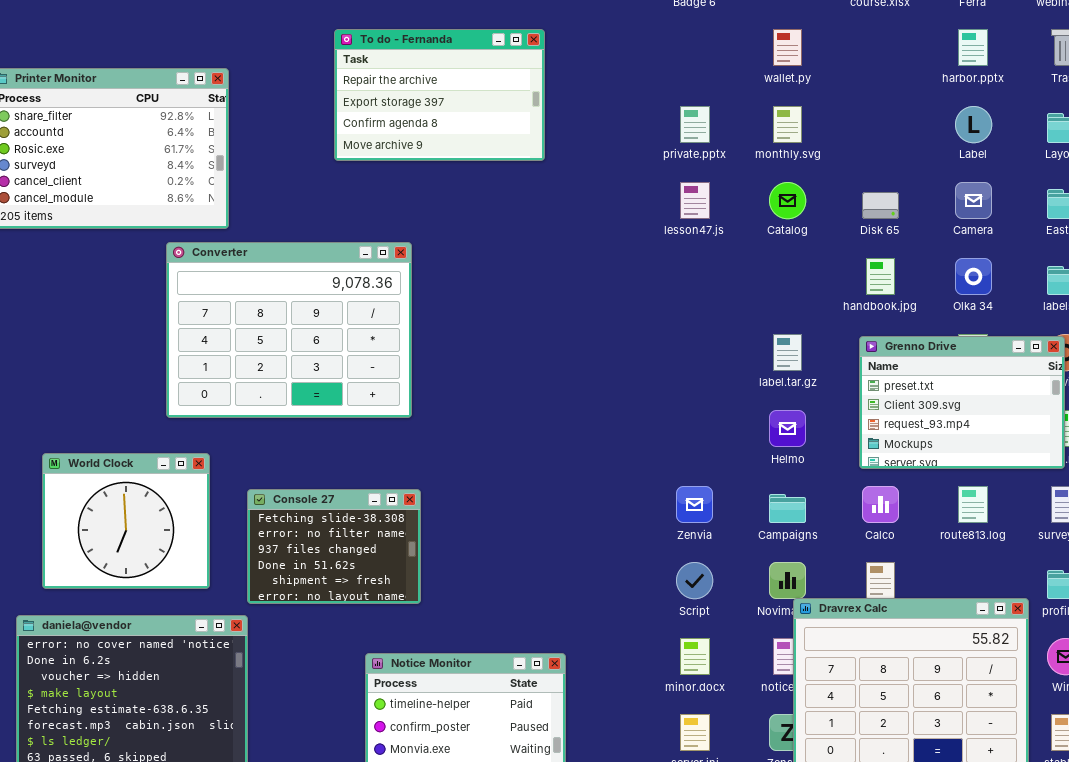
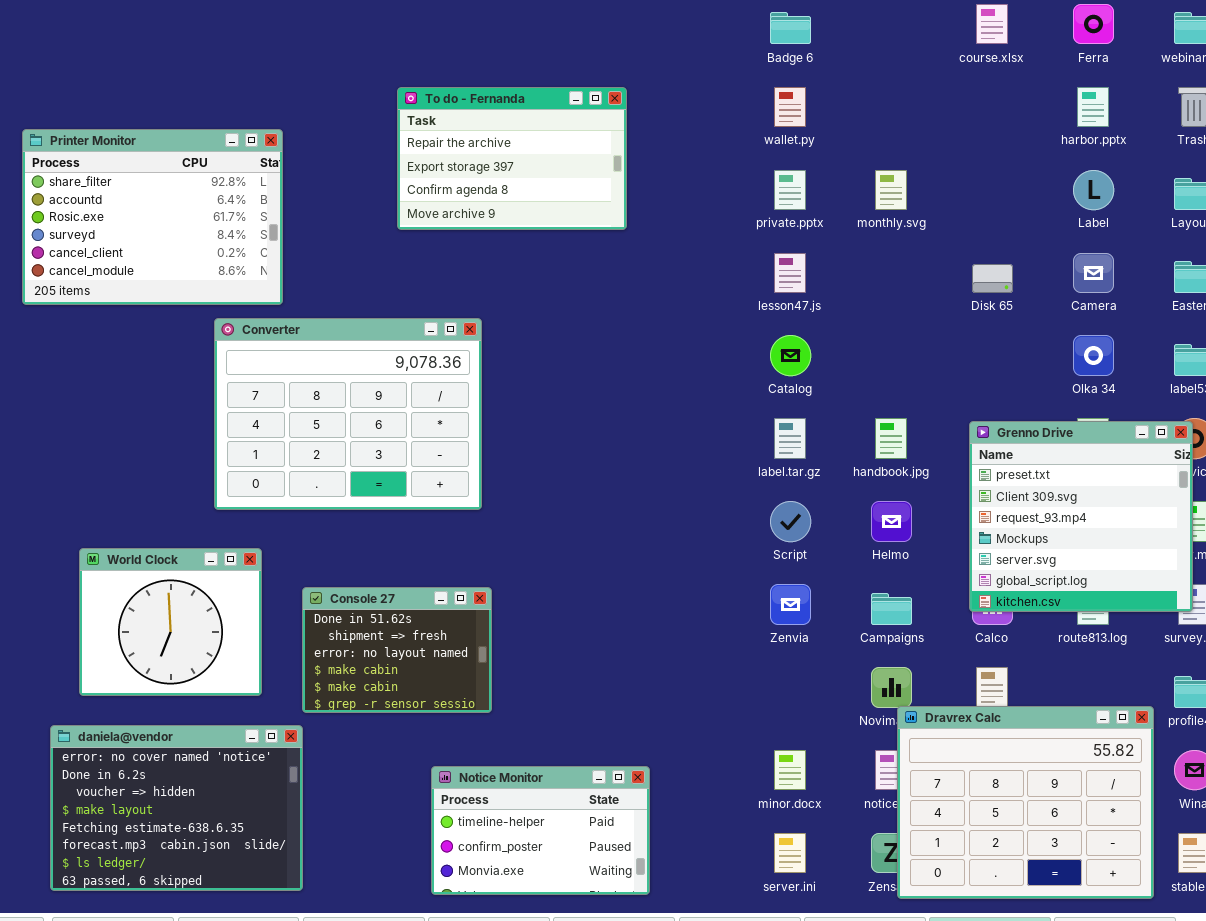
wallet.py: [773,29,802,66] -> [774,87,806,127], moved
Catalog: [769,182,806,219] -> [770,335,811,376], moved
handbook.jpg: [866,258,895,295] -> [875,418,907,459], moved
label.tar.gz: [773,334,802,371] -> [774,418,806,459], moved
Grenno Drive: [859,336,1065,469] -> [969,421,1193,612], resized
Console 27: [247,489,421,604] -> [302,587,492,713], scrolled down 3 rows
Script: [676,562,713,599] -> [770,501,811,542], moved

